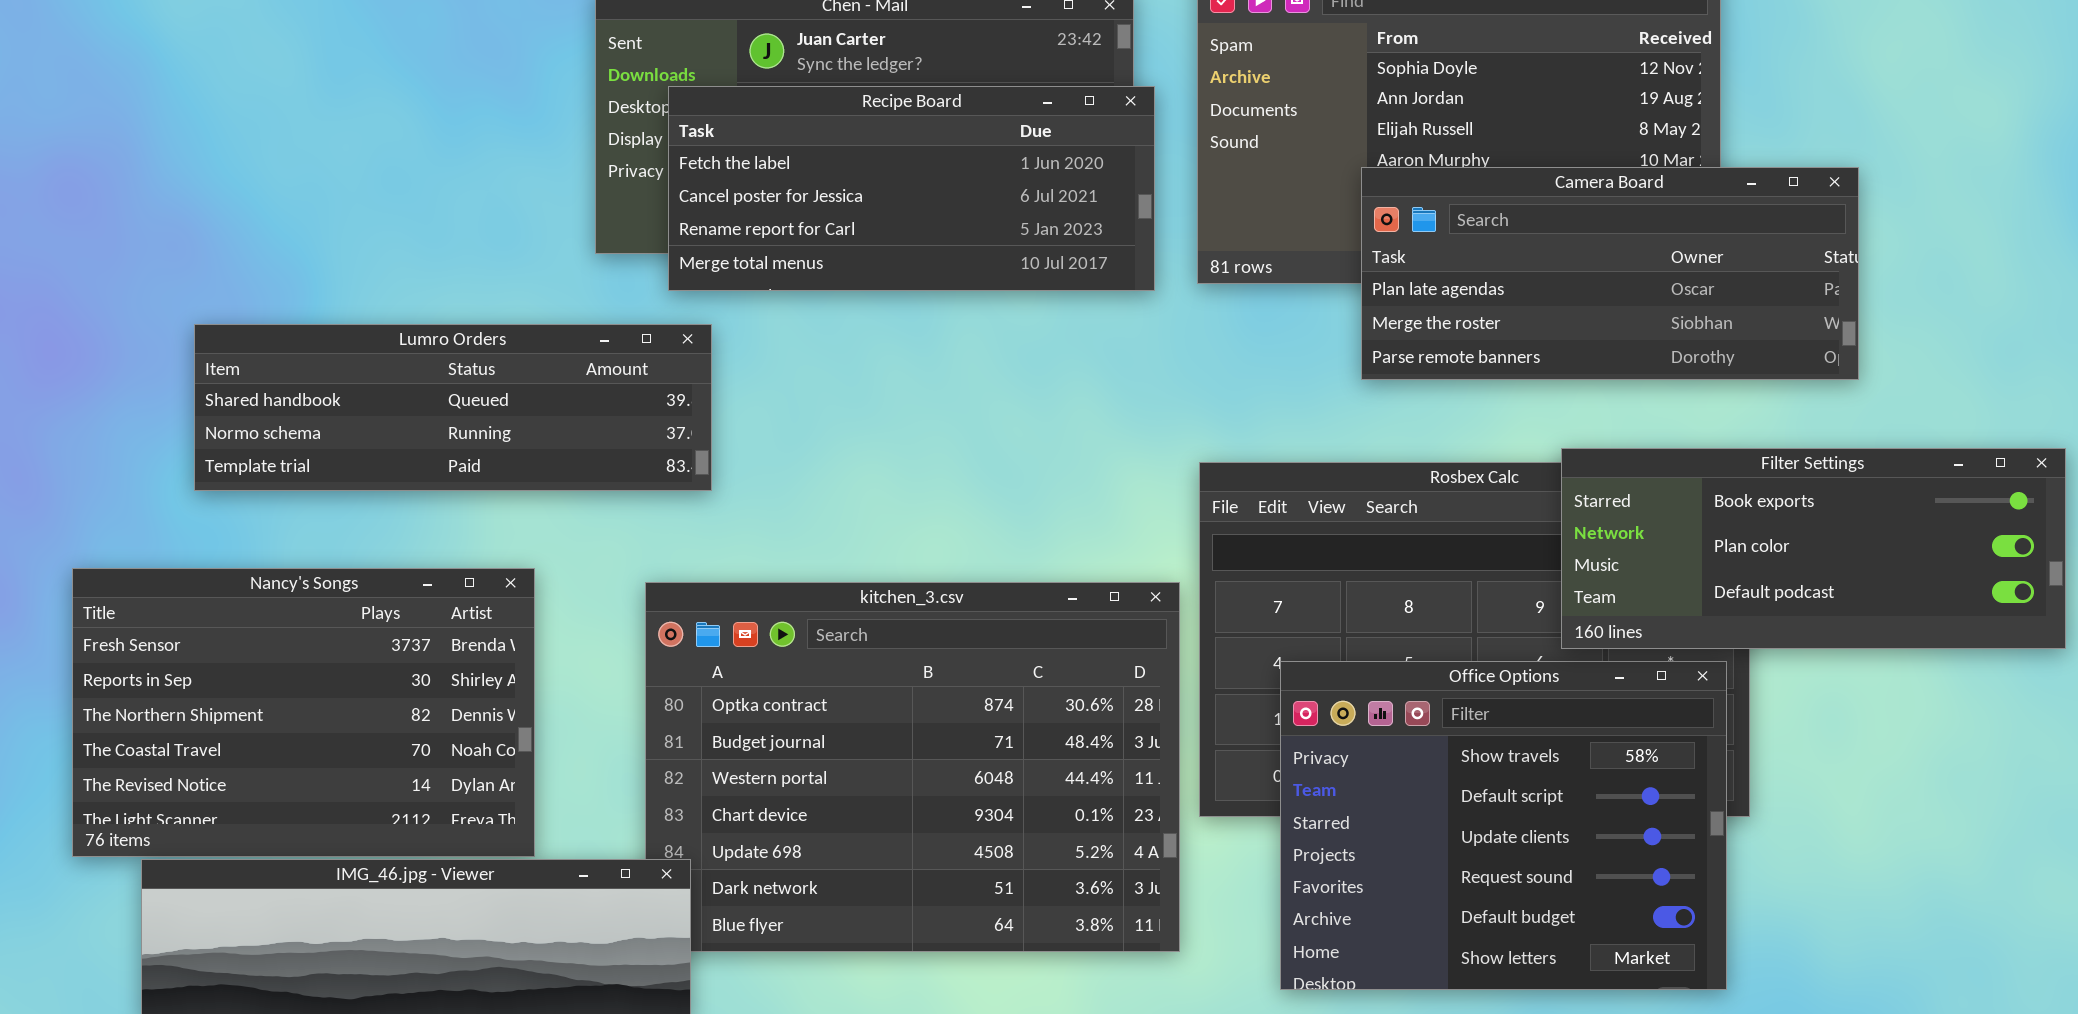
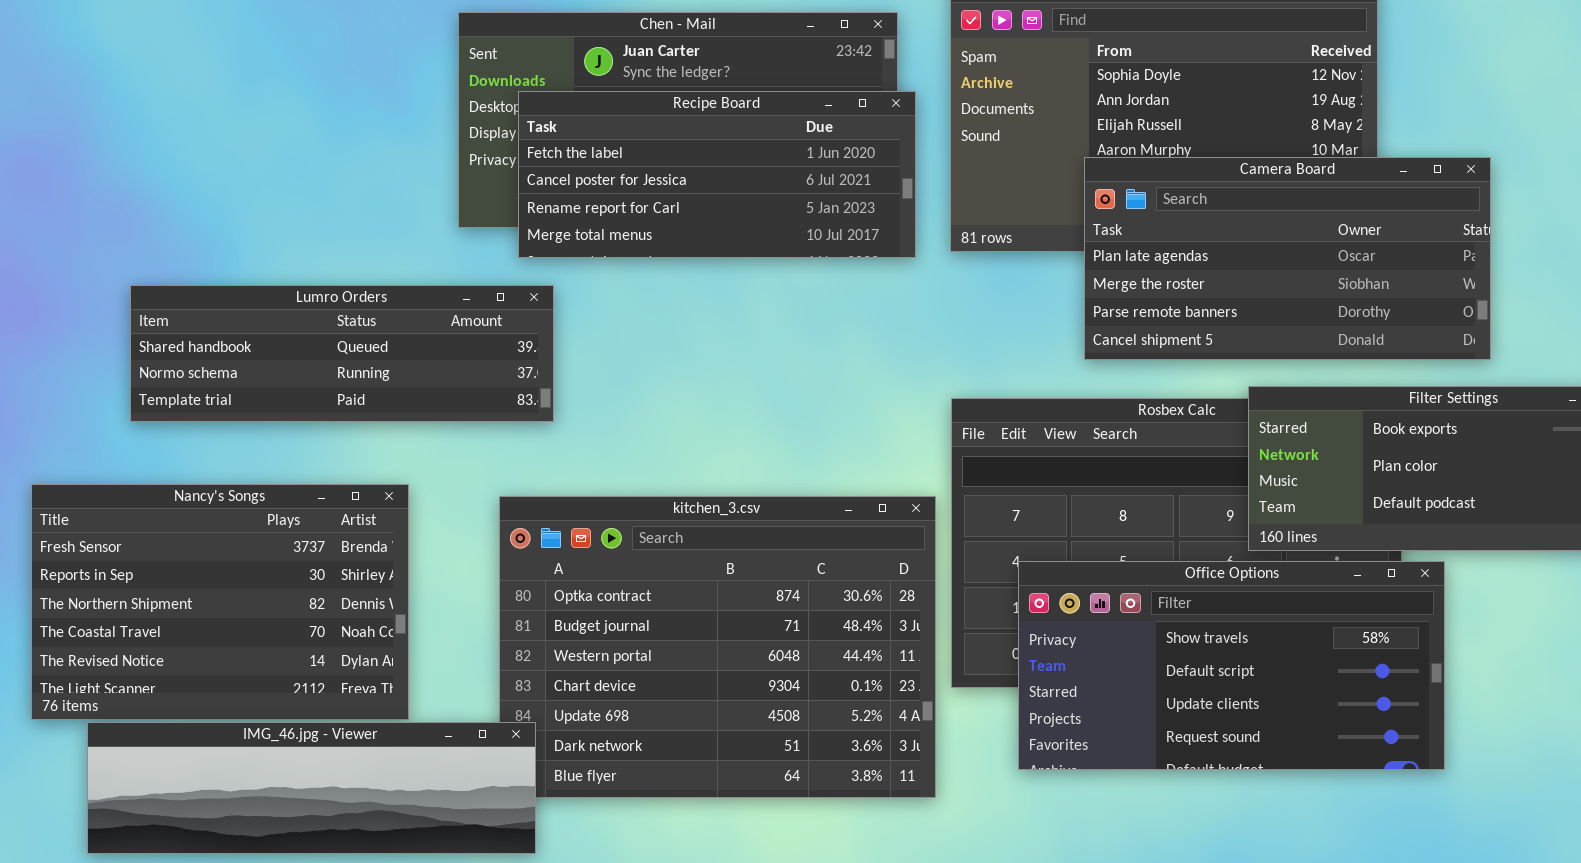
Camera Board: [1361,167,1859,380] -> [1084,157,1491,360], resized
Office Options: [1280,661,1727,990] -> [1018,561,1445,770], resized

